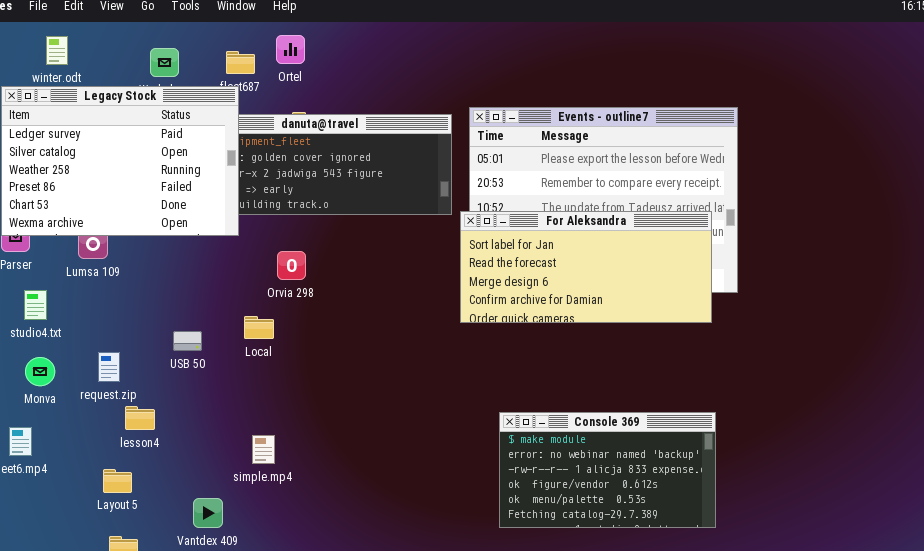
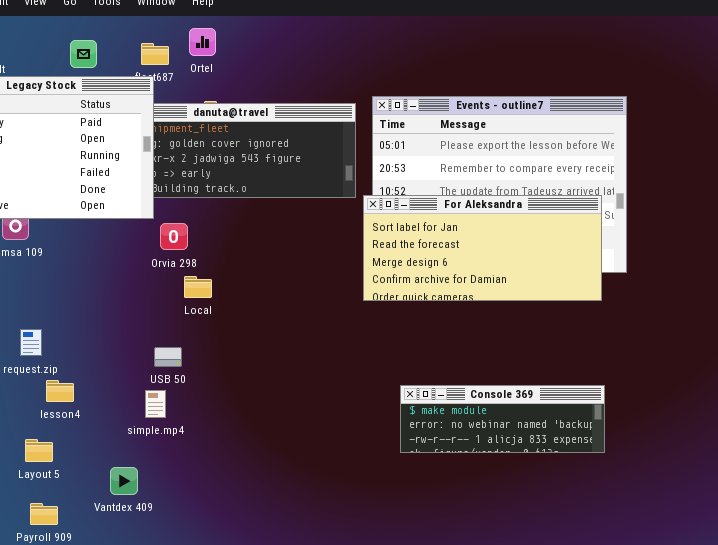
Orvia 298: [277,251,306,280] -> [160,223,188,250], moved
Local: [244,316,274,339] -> [184,276,212,298], moved
USB 50: [173,331,202,351] -> [154,347,182,367], moved
Console 369: [499,412,716,528] -> [400,385,605,453], resized
simple.mp4: [252,435,275,464] -> [145,390,166,418], moved

